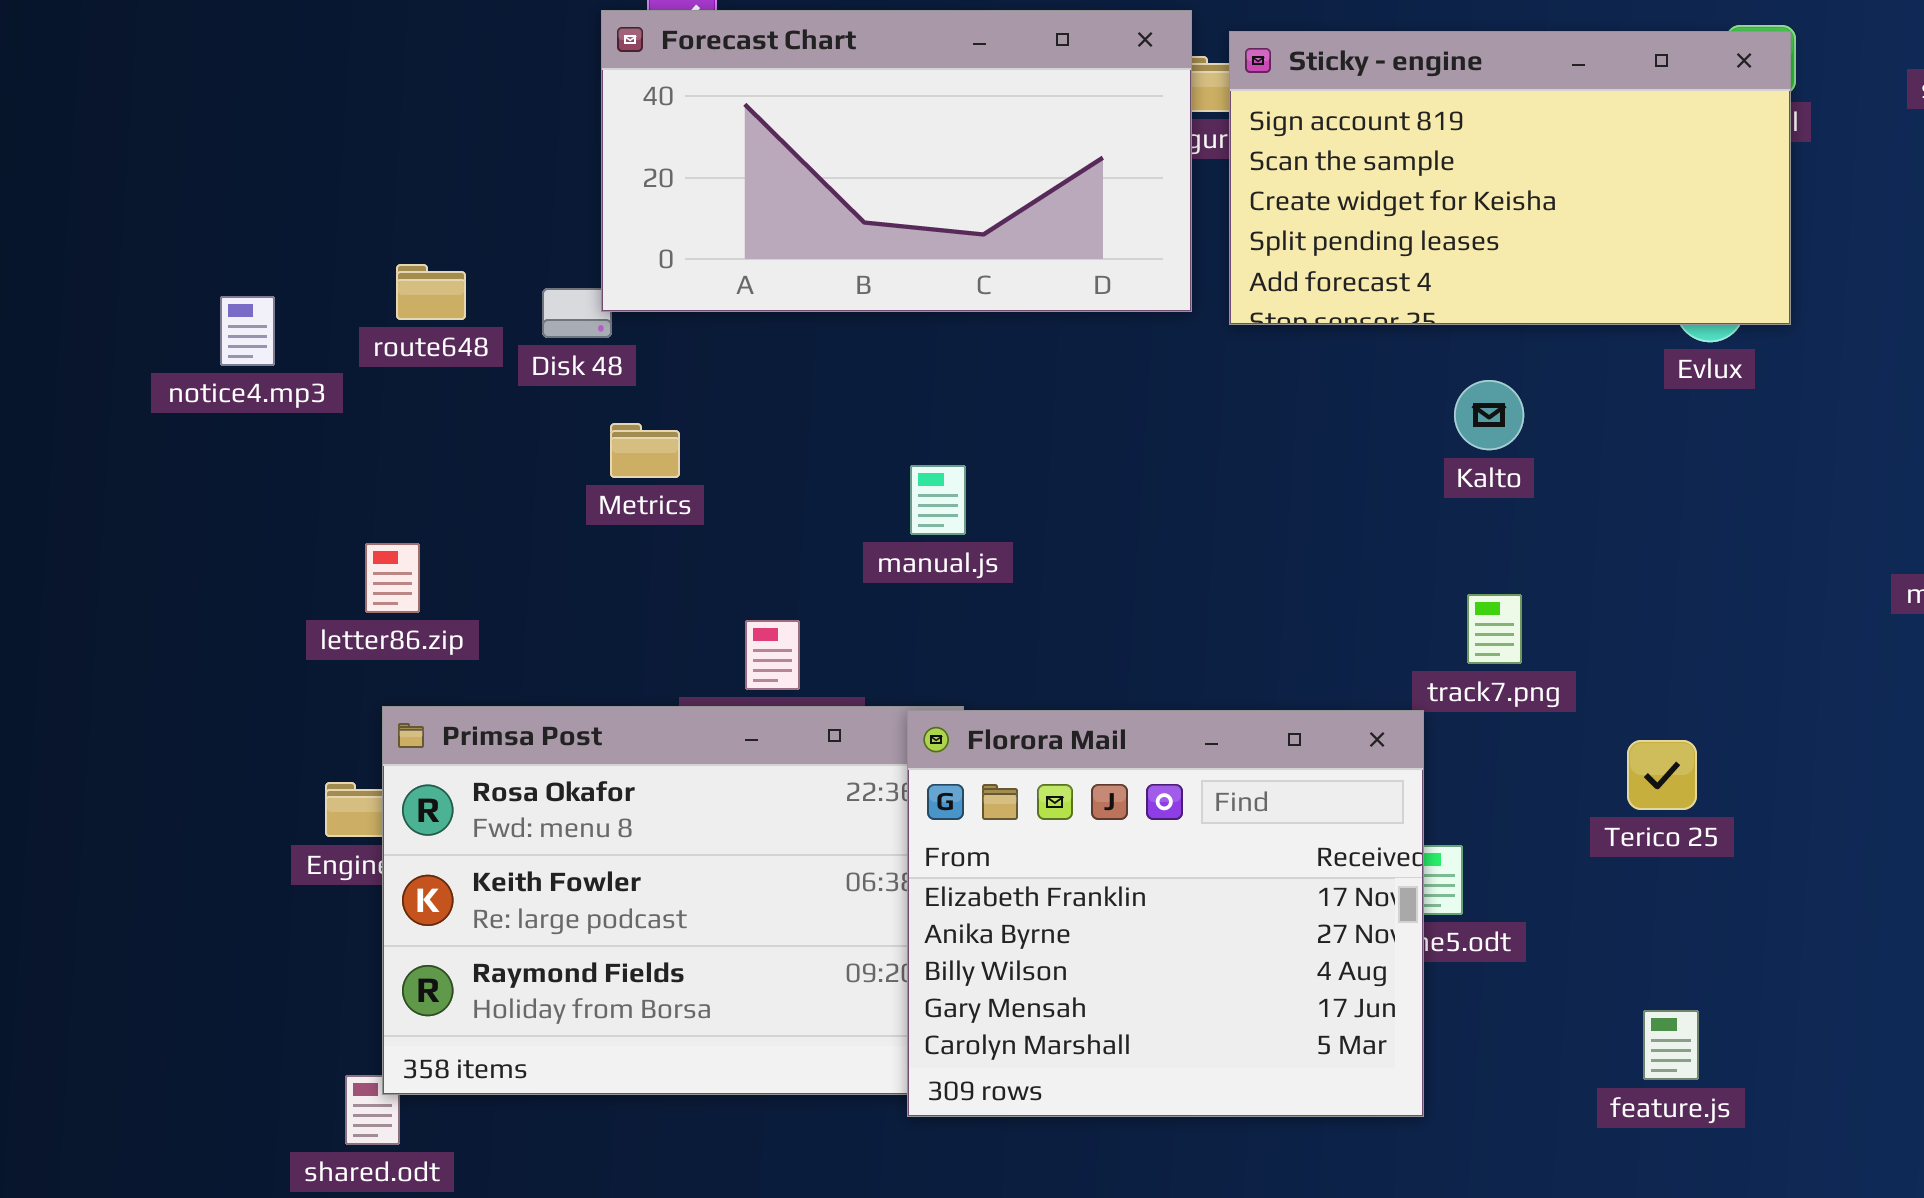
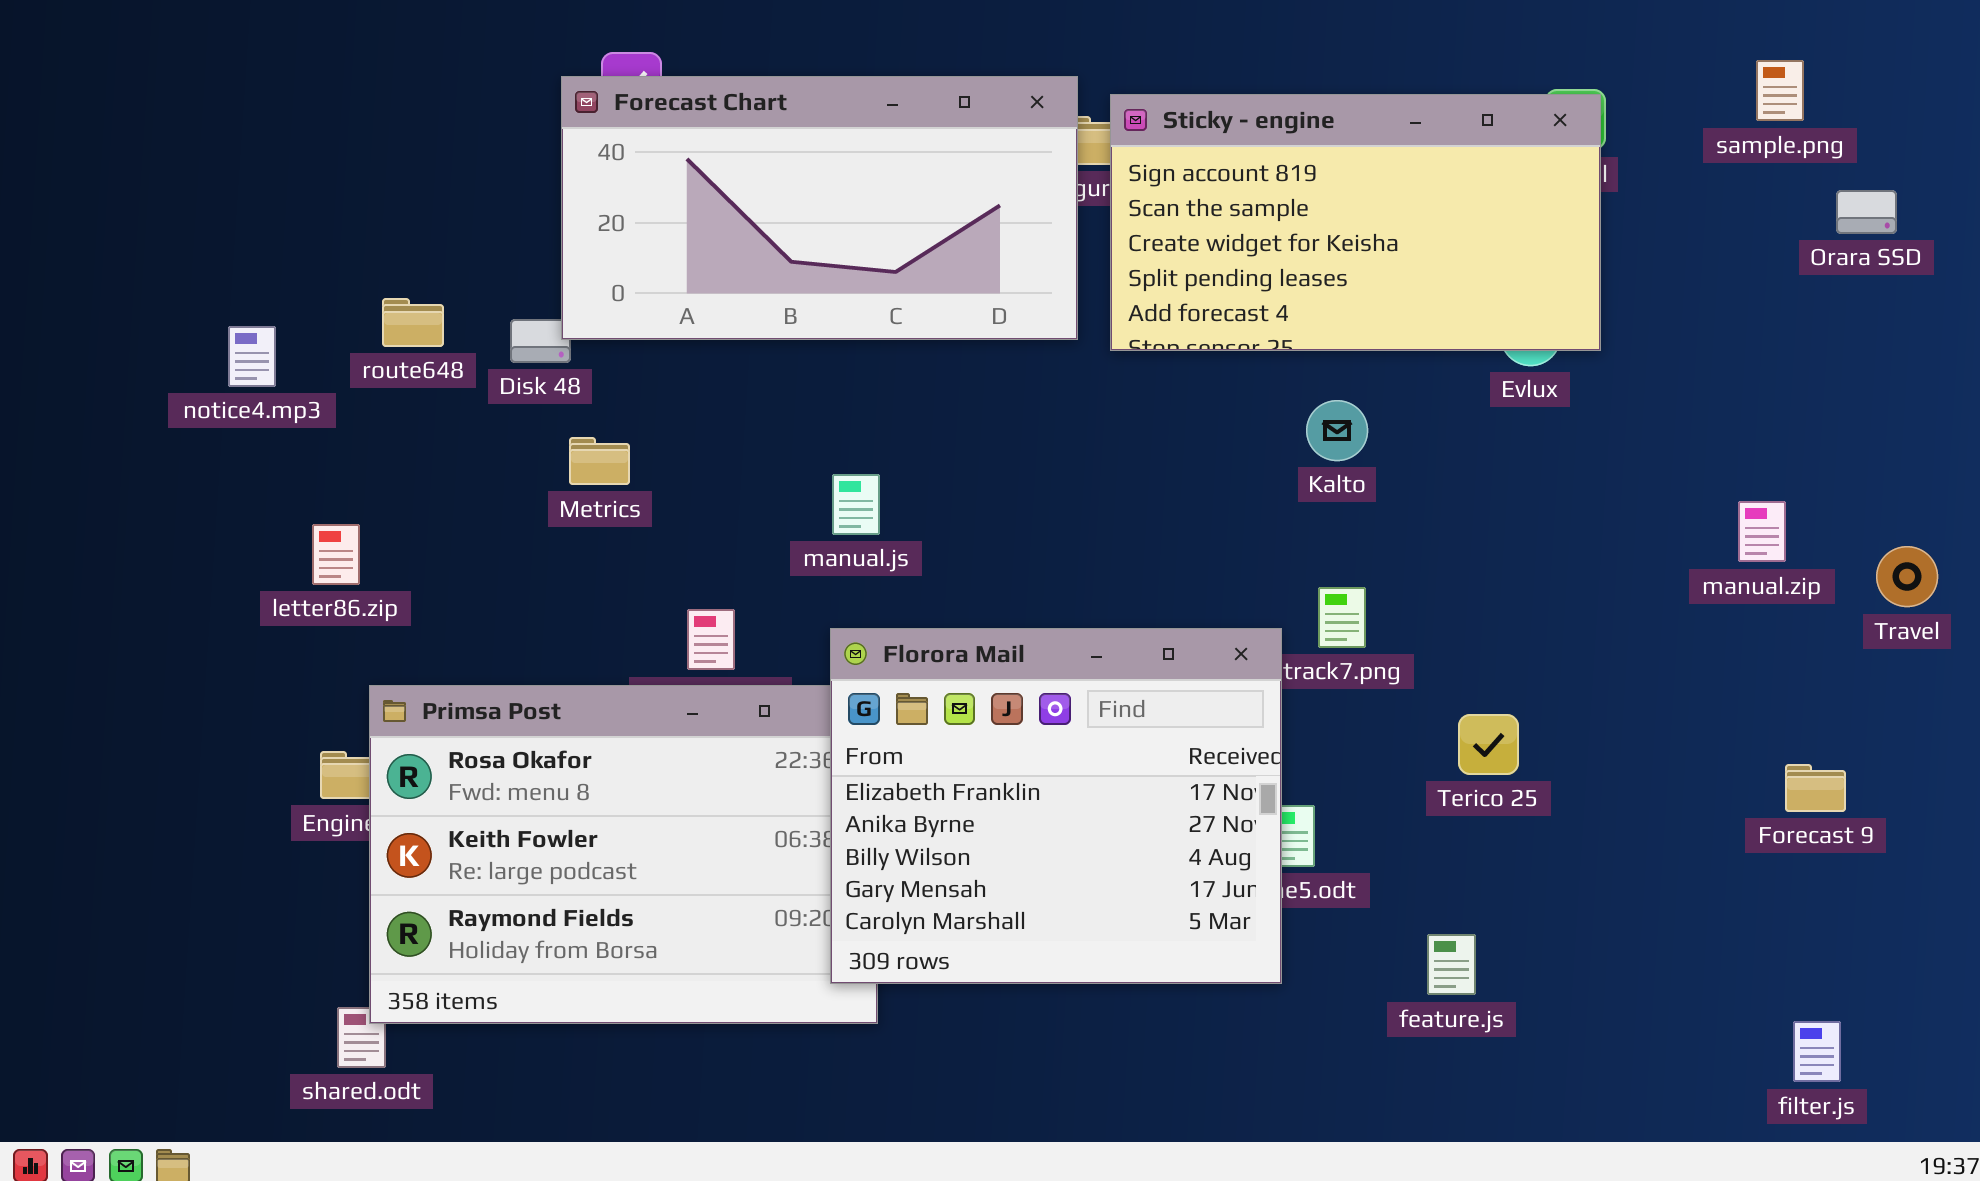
letter86.zip: [365,543,420,613] -> [312,524,360,585], moved
Florora Mail: [907,710,1424,1117] -> [830,628,1282,984], moved
feature.js: [1643,1010,1699,1080] -> [1427,934,1476,995], moved

